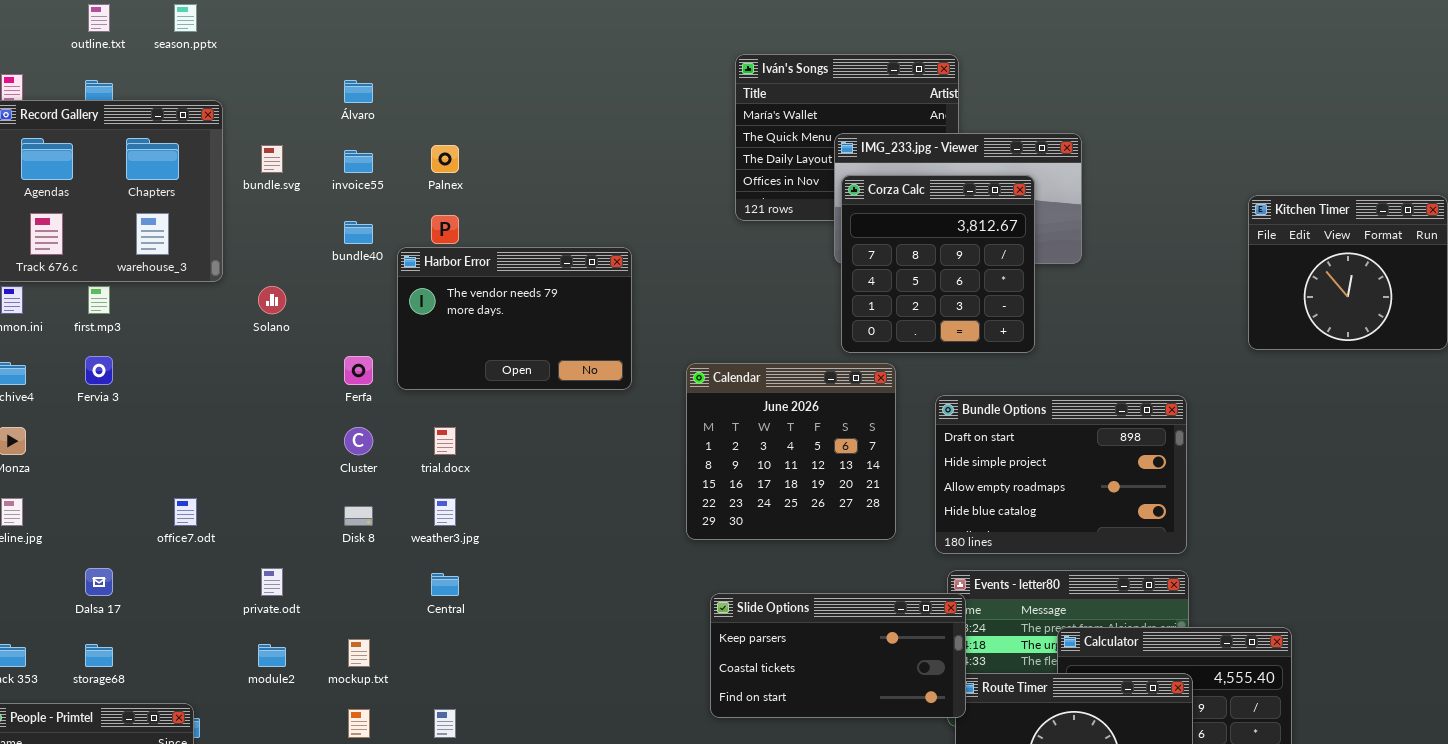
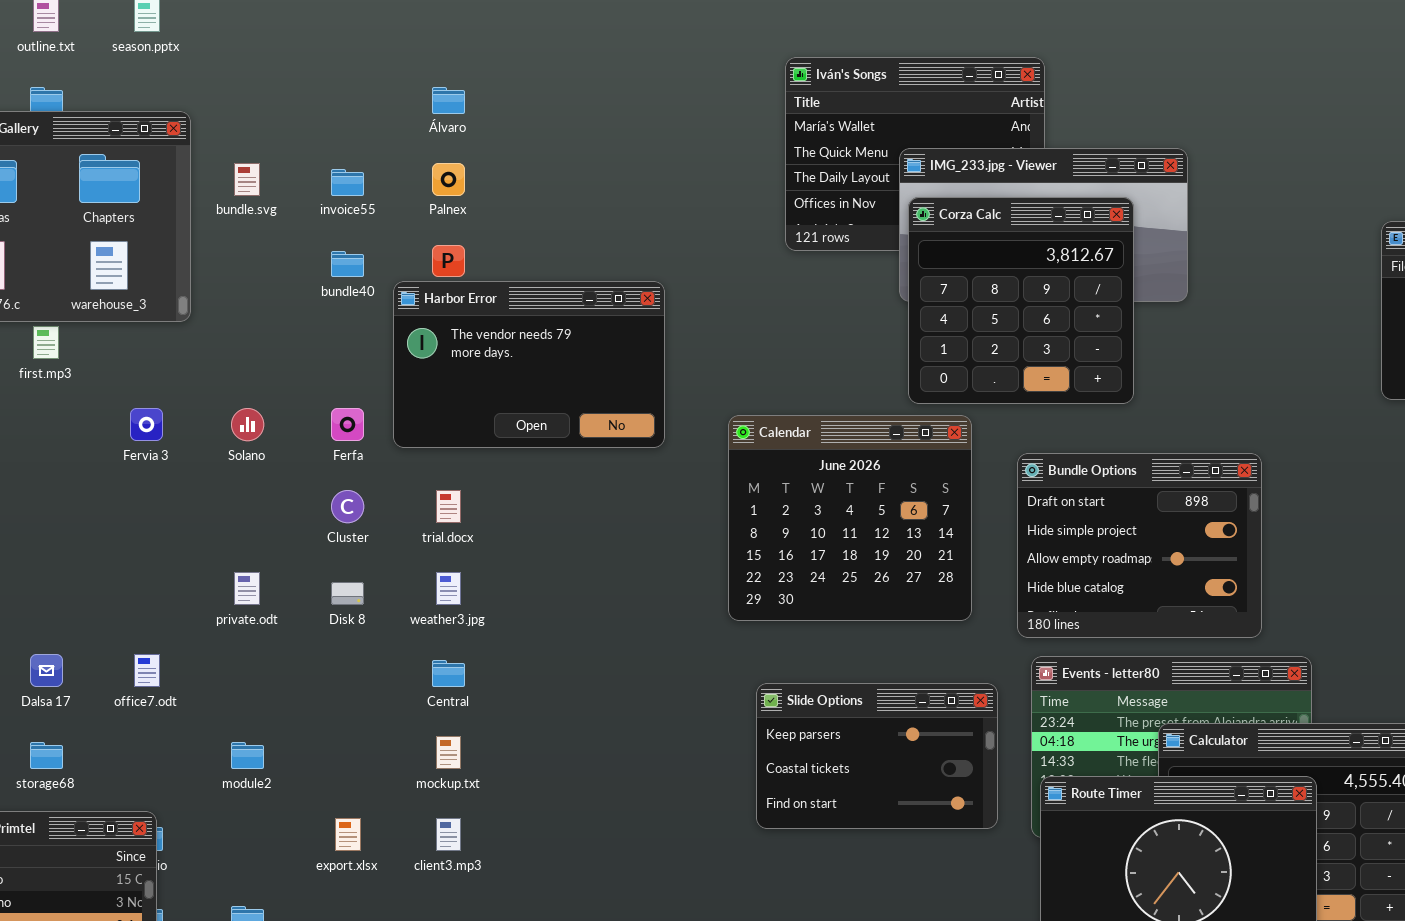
Álvaro: [344,80,373,103] -> [432,87,465,114], moved
Solano: [258,286,286,314] -> [231,408,264,441], moved
Fervia 3: [85,356,113,385] -> [130,408,163,441], moved
Bundle Options: [935,395,1187,554] -> [1017,453,1262,638], resized
office7.odt: [174,498,197,526] -> [134,654,160,687], moved
private.odt: [261,568,283,596] -> [234,572,260,605], moved
Slide Options: [710,593,966,718] -> [756,683,998,829], resized
mockup.txt: [348,639,370,667] -> [436,736,461,769], moved

